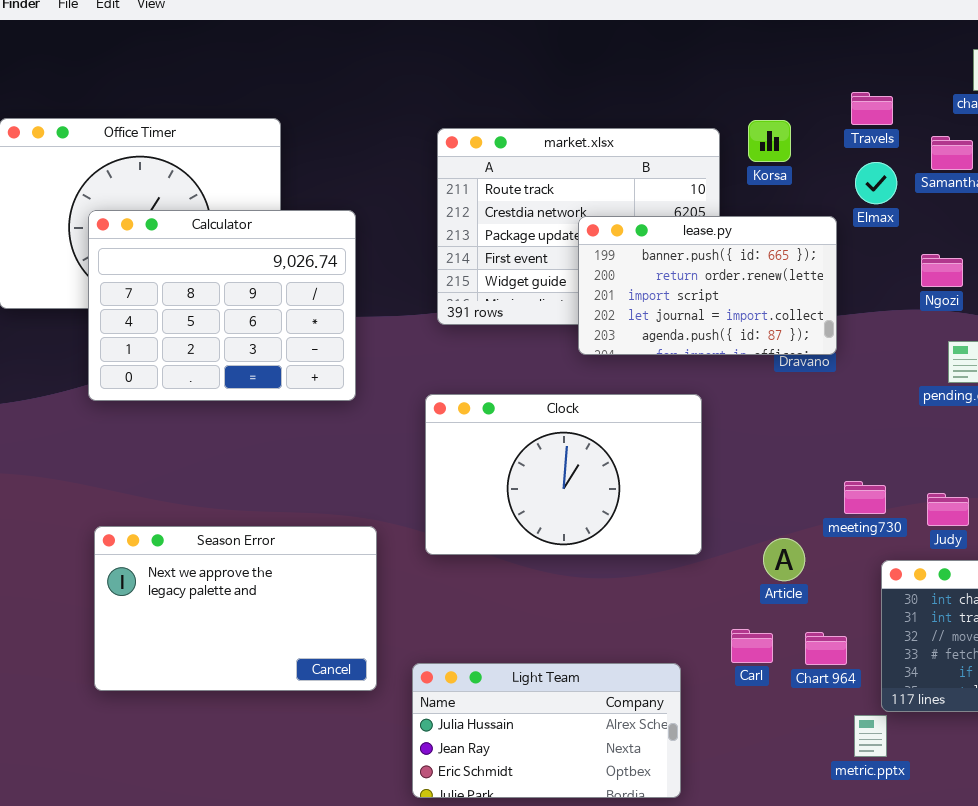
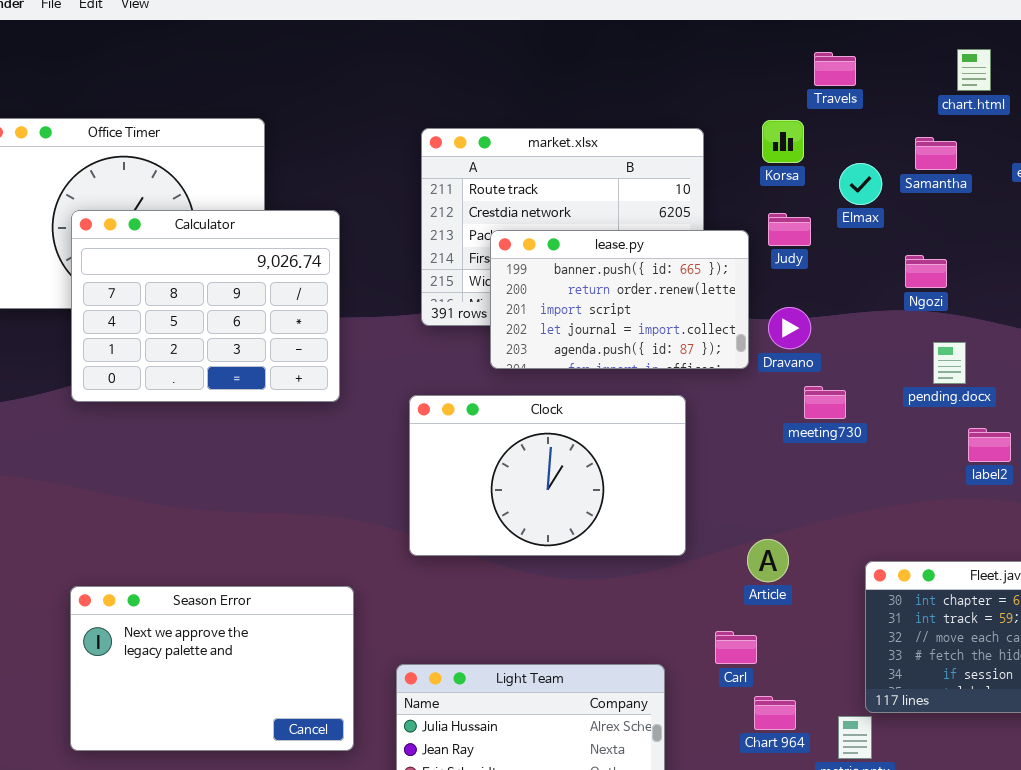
Travels: [851,92,893,125] -> [814,52,856,86], moved
Korsa: [748,120,791,162] -> [762,120,804,163], moved
lease.py: [578,216,837,355] -> [490,230,749,369], moved
meeting730: [844,481,886,514] -> [804,386,846,419], moved
Judy: [927,493,969,526] -> [768,213,811,246], moved
Season Error: [94,526,377,691] -> [70,586,354,751], moved
Chart 964: [805,632,847,665] -> [754,696,796,730], moved

